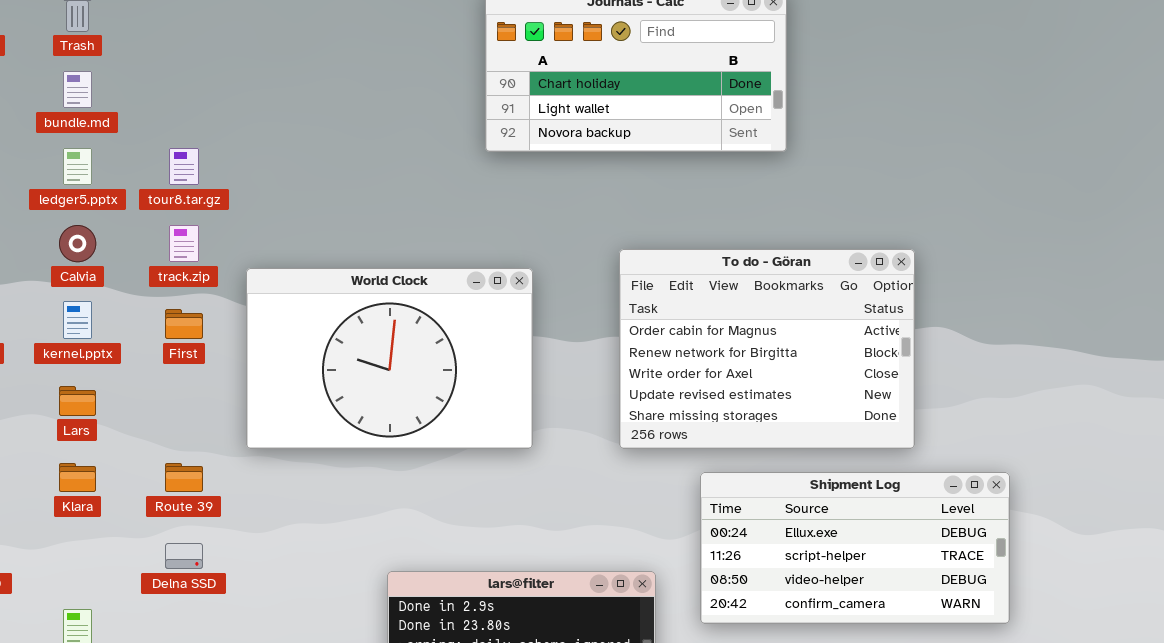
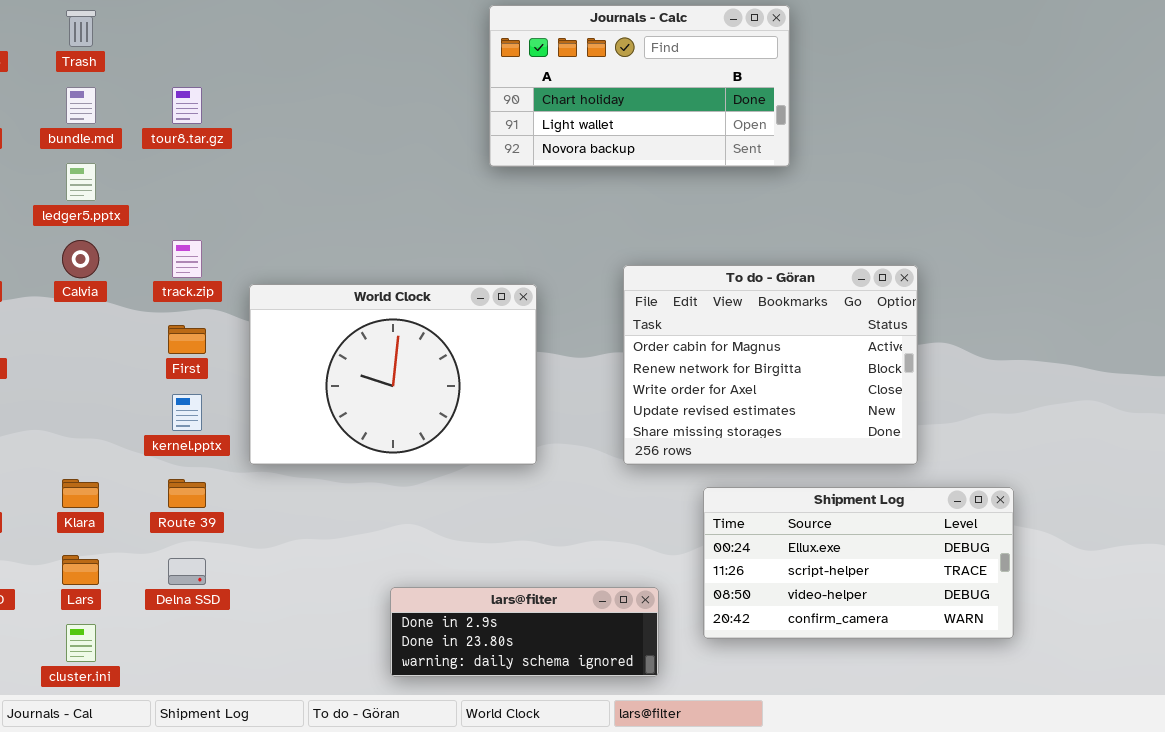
tour8.tar.gz: [169,148,199,185] -> [172,87,202,124], moved
kernel.pptx: [63,301,92,339] -> [172,394,202,431], moved
Lars: [59,386,96,416] -> [62,555,99,585], moved

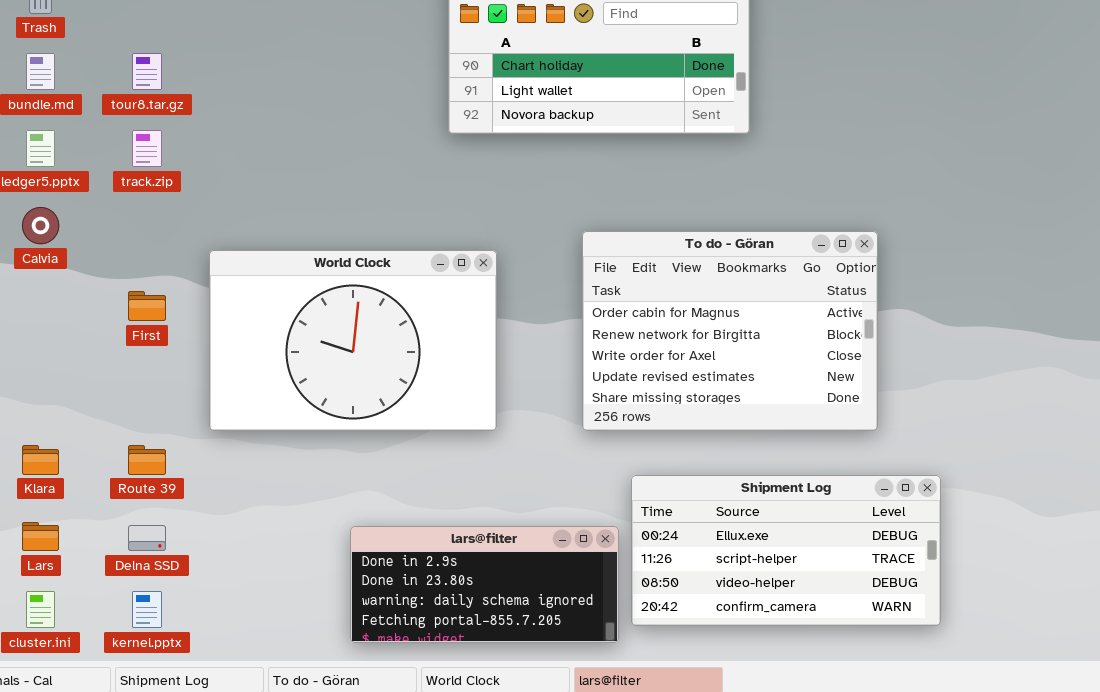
track.zip: [172,240,202,278] -> [132,130,162,167], moved
kernel.pptx: [172,394,202,431] -> [132,591,162,628], moved
Shipment Log: [703,487,1014,639] -> [631,475,941,626], moved
lars@filter: [390,587,659,677] -> [350,526,619,643], resized

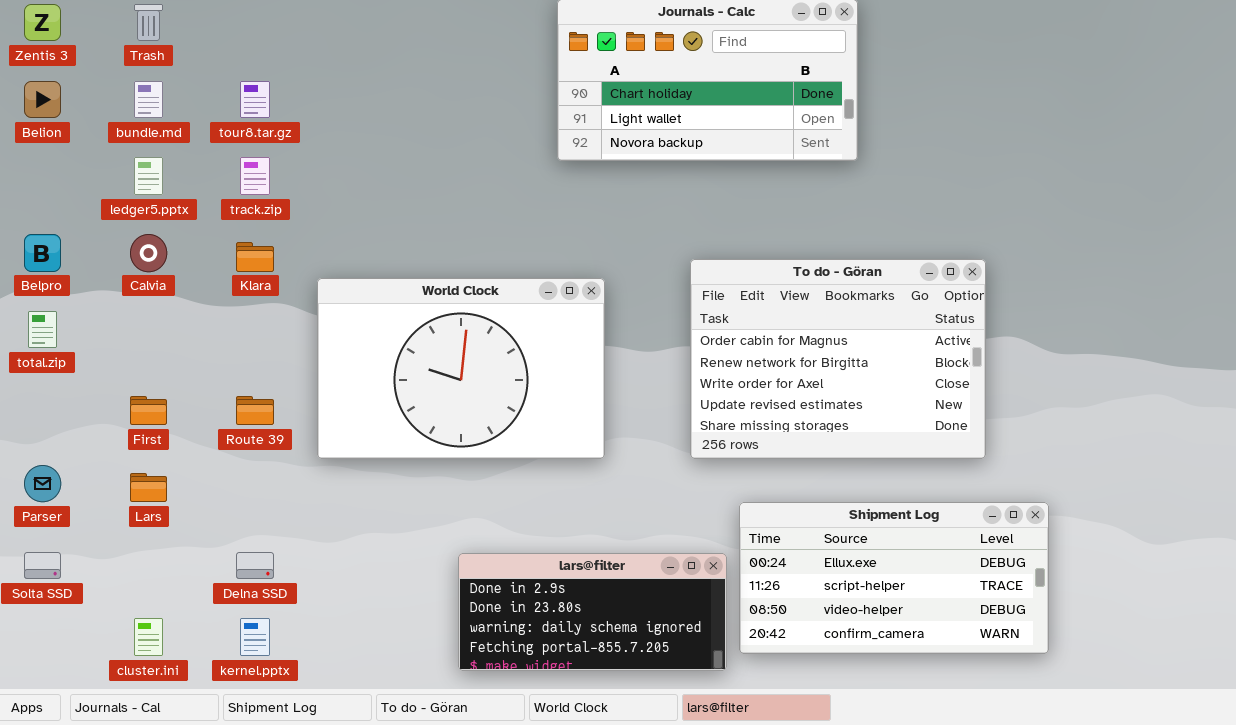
First: [128,291,166,321] -> [130,396,167,425], moved
Klara: [22,445,59,475] -> [236,242,274,272], moved
Route 39: [128,445,166,475] -> [236,396,274,425], moved
Lars: [22,522,59,551] -> [130,473,167,502], moved

